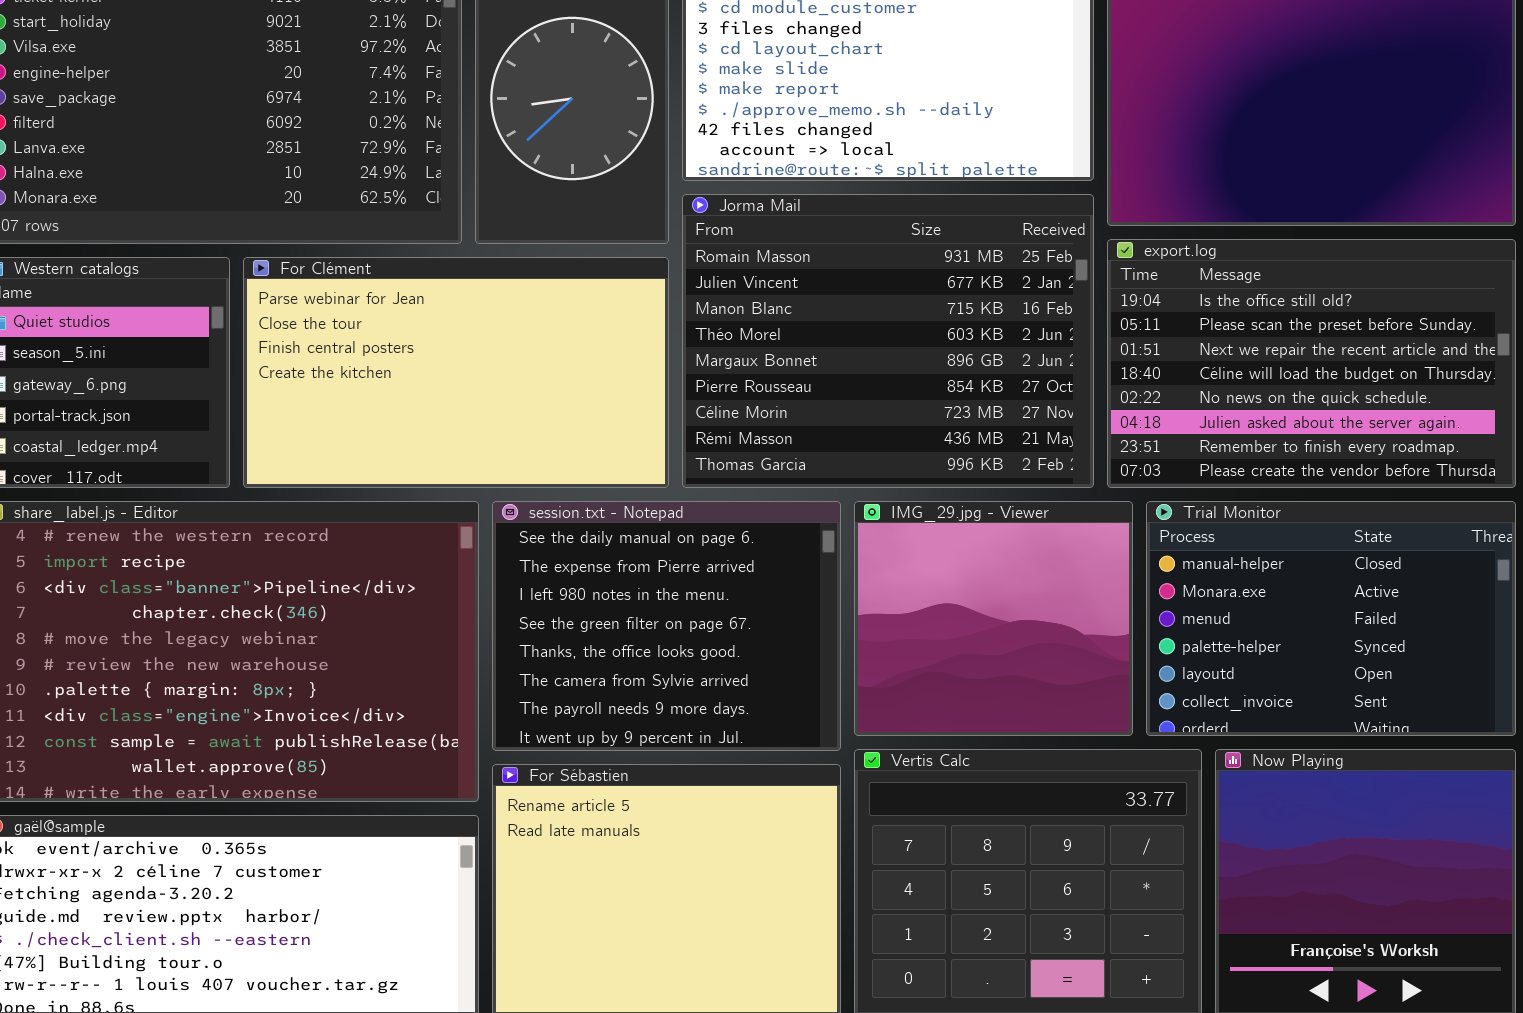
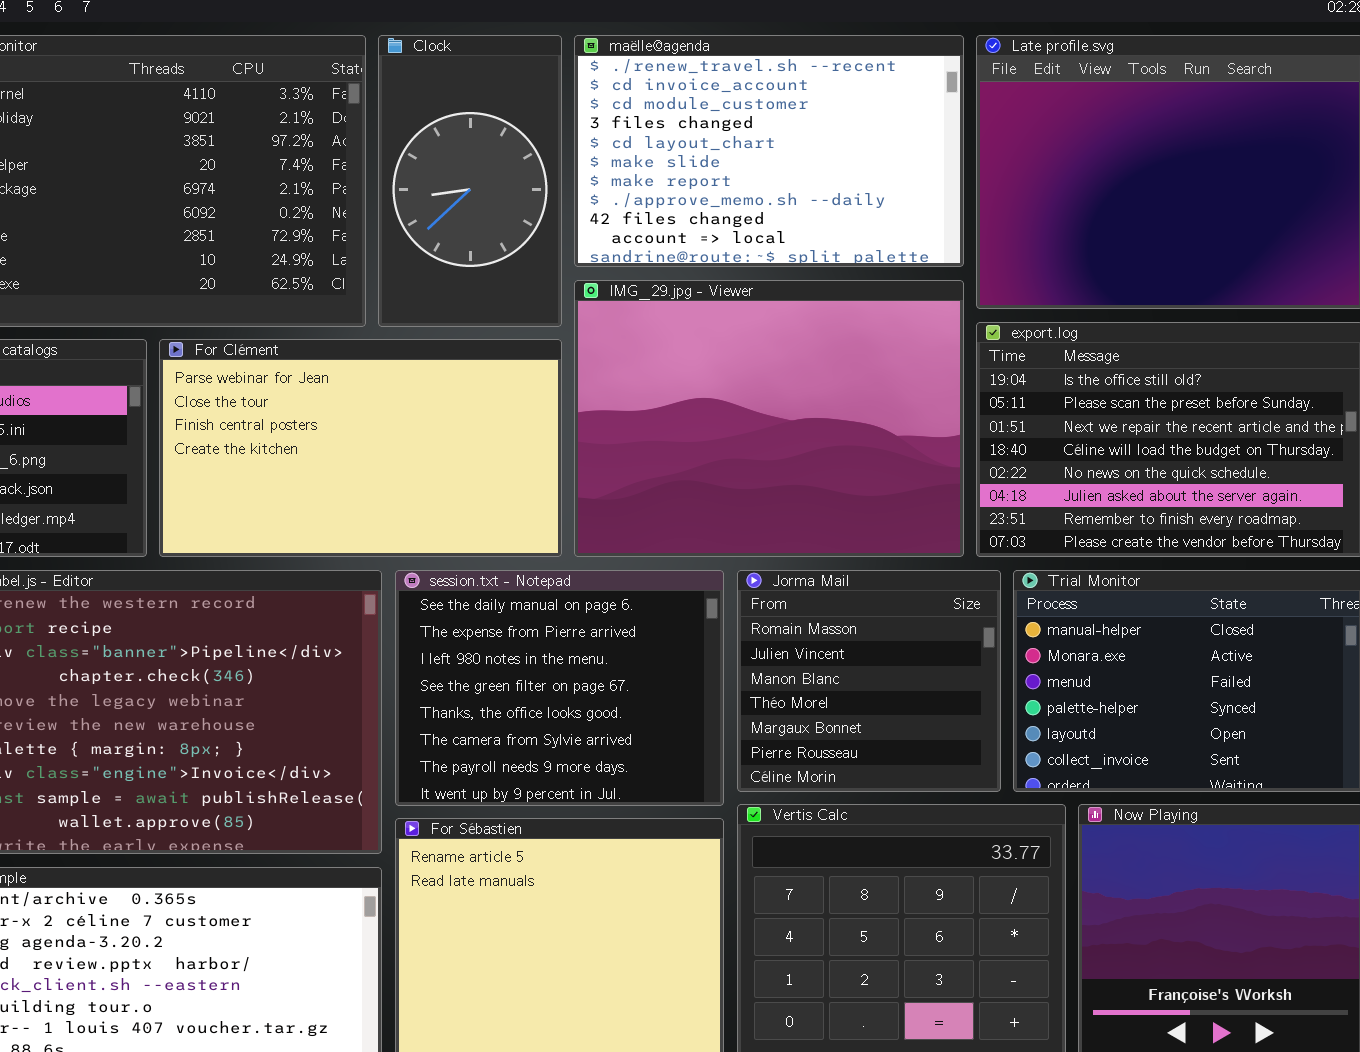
Jorma Mail: [682,194,1094,488] -> [737,570,1001,792], moved, resized
IMG_29.jpg - Viewer: [854,501,1133,736] -> [574,280,964,557], moved, resized

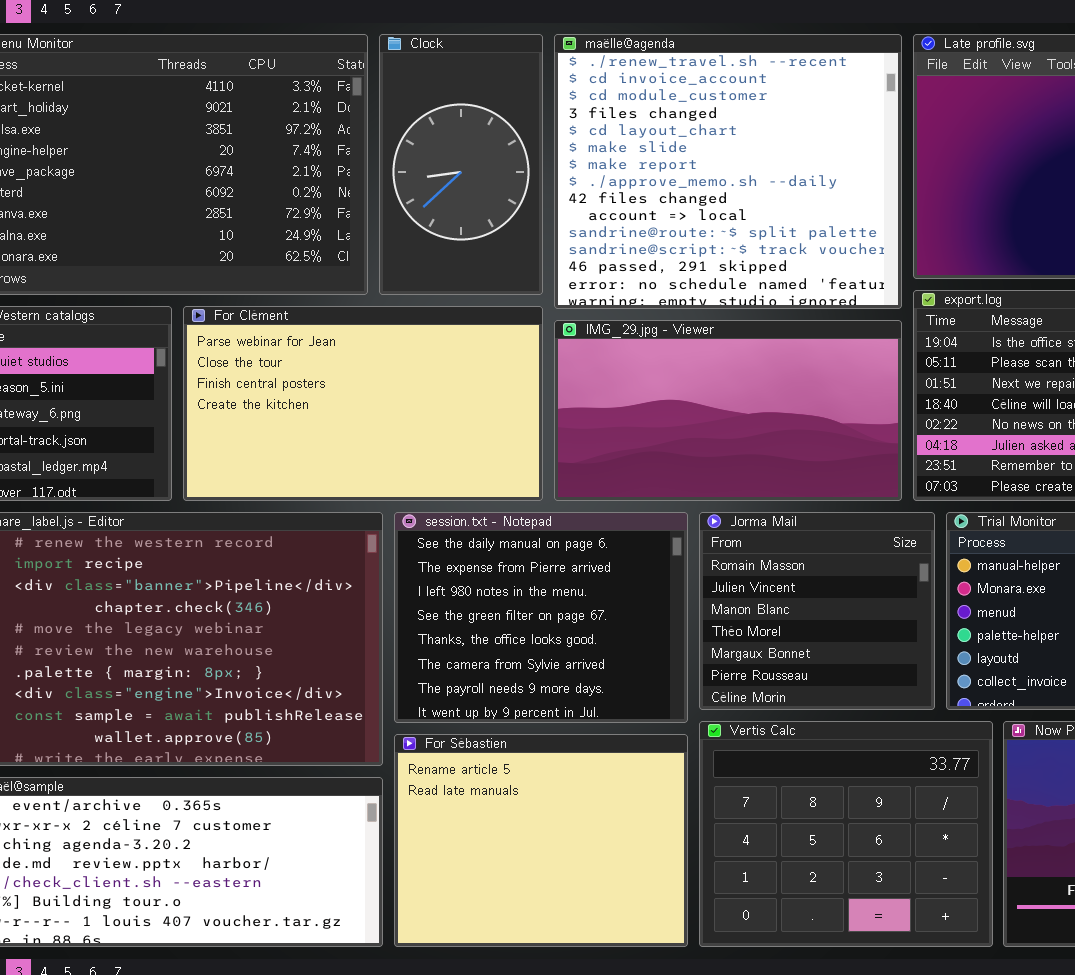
maëlle@agenda: [574,35,964,267] -> [554,34,902,309], resized
IMG_29.jpg - Viewer: [574,280,964,557] -> [554,320,902,501], resized

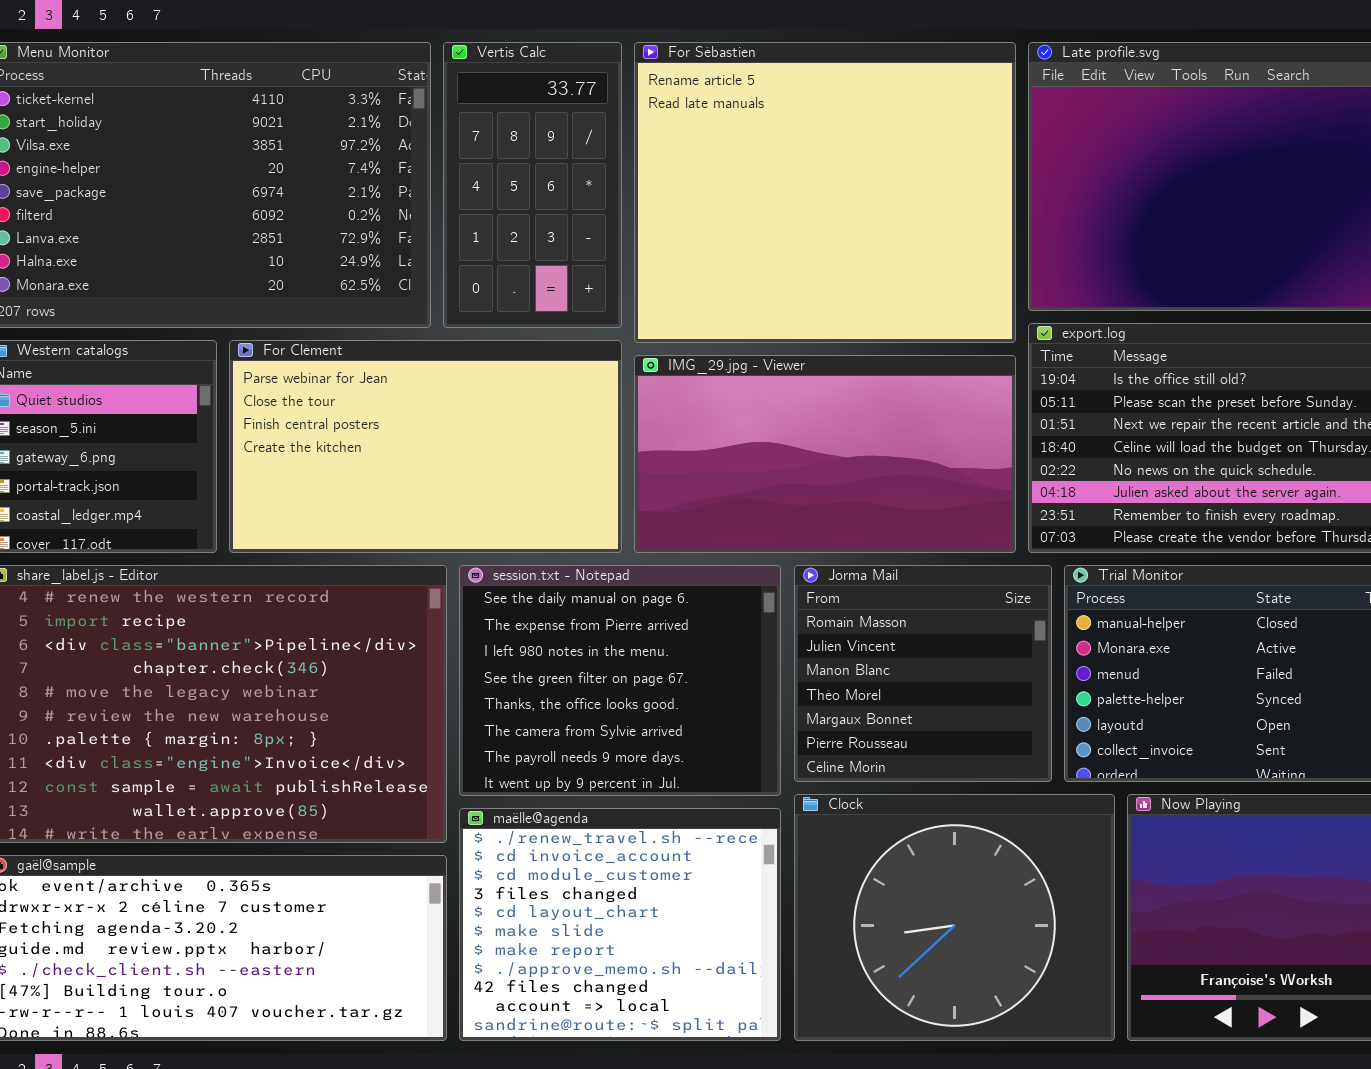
Clock: [379,34,543,295] -> [794,794,1115,1041], moved, resized
maëlle@agenda: [554,34,902,309] -> [459,808,781,1041], moved, resized
Vertis Calc: [699,721,993,947] -> [443,42,622,328], moved, resized
For Sébastien: [394,734,688,947] -> [634,42,1016,343], moved, resized

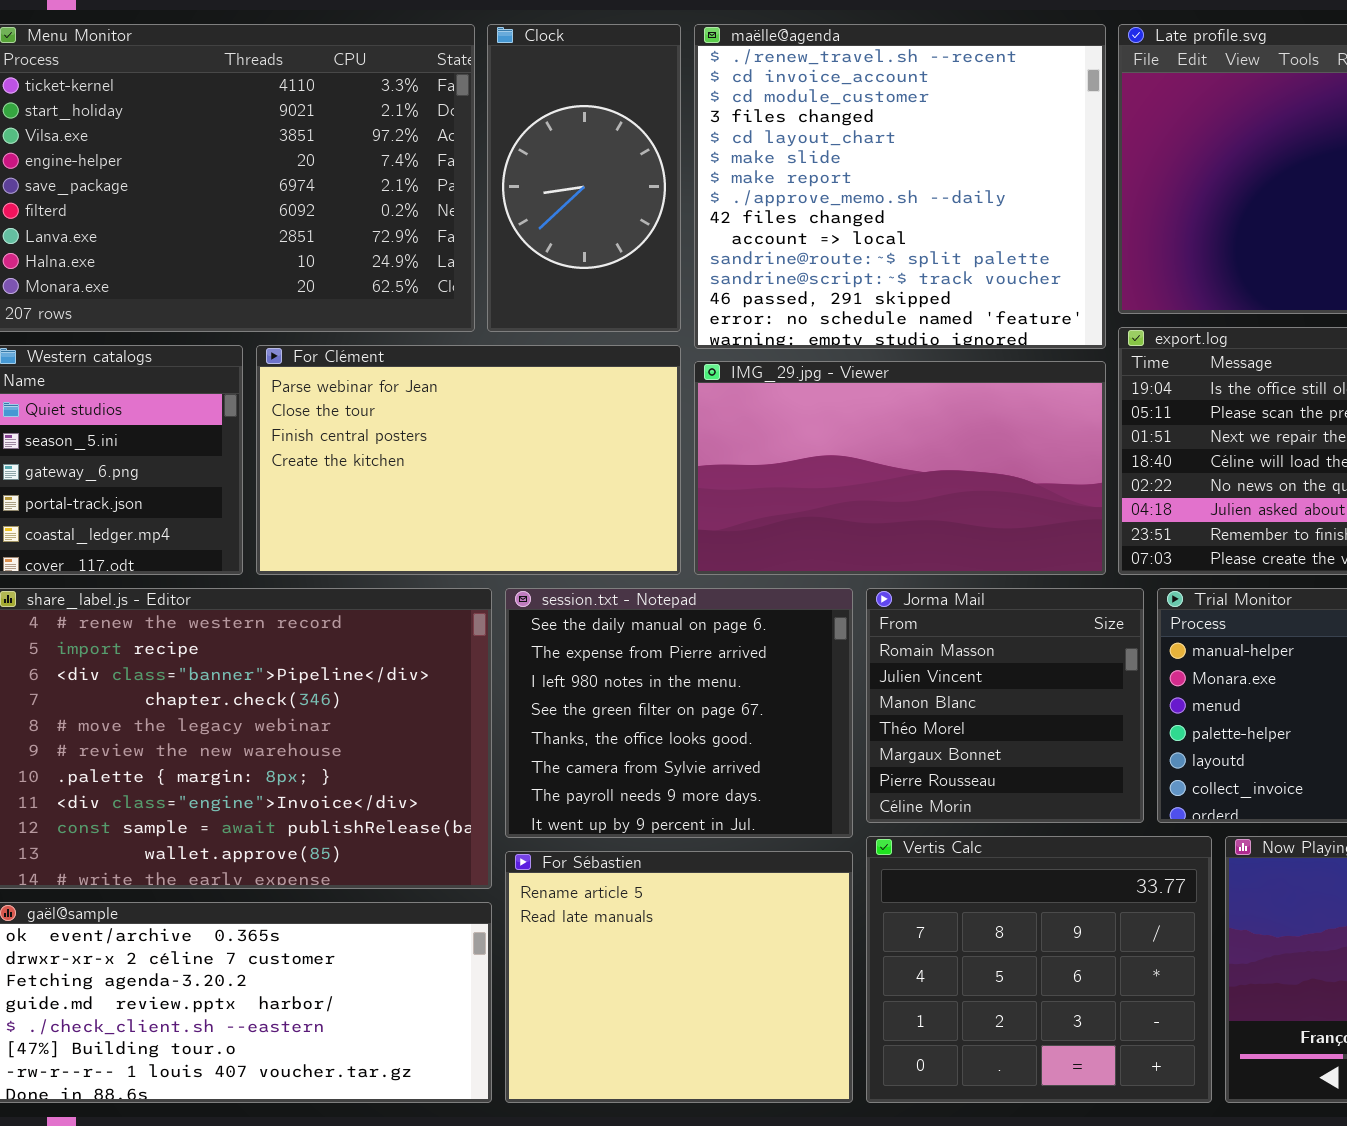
Vertis Calc: [443,42,622,328] -> [866,836,1212,1103], moved, resized
For Sébastien: [634,42,1016,343] -> [505,851,853,1103], moved, resized
Clock: [794,794,1115,1041] -> [487,24,681,332], moved, resized
maëlle@agenda: [459,808,781,1041] -> [694,24,1106,349], moved, resized

